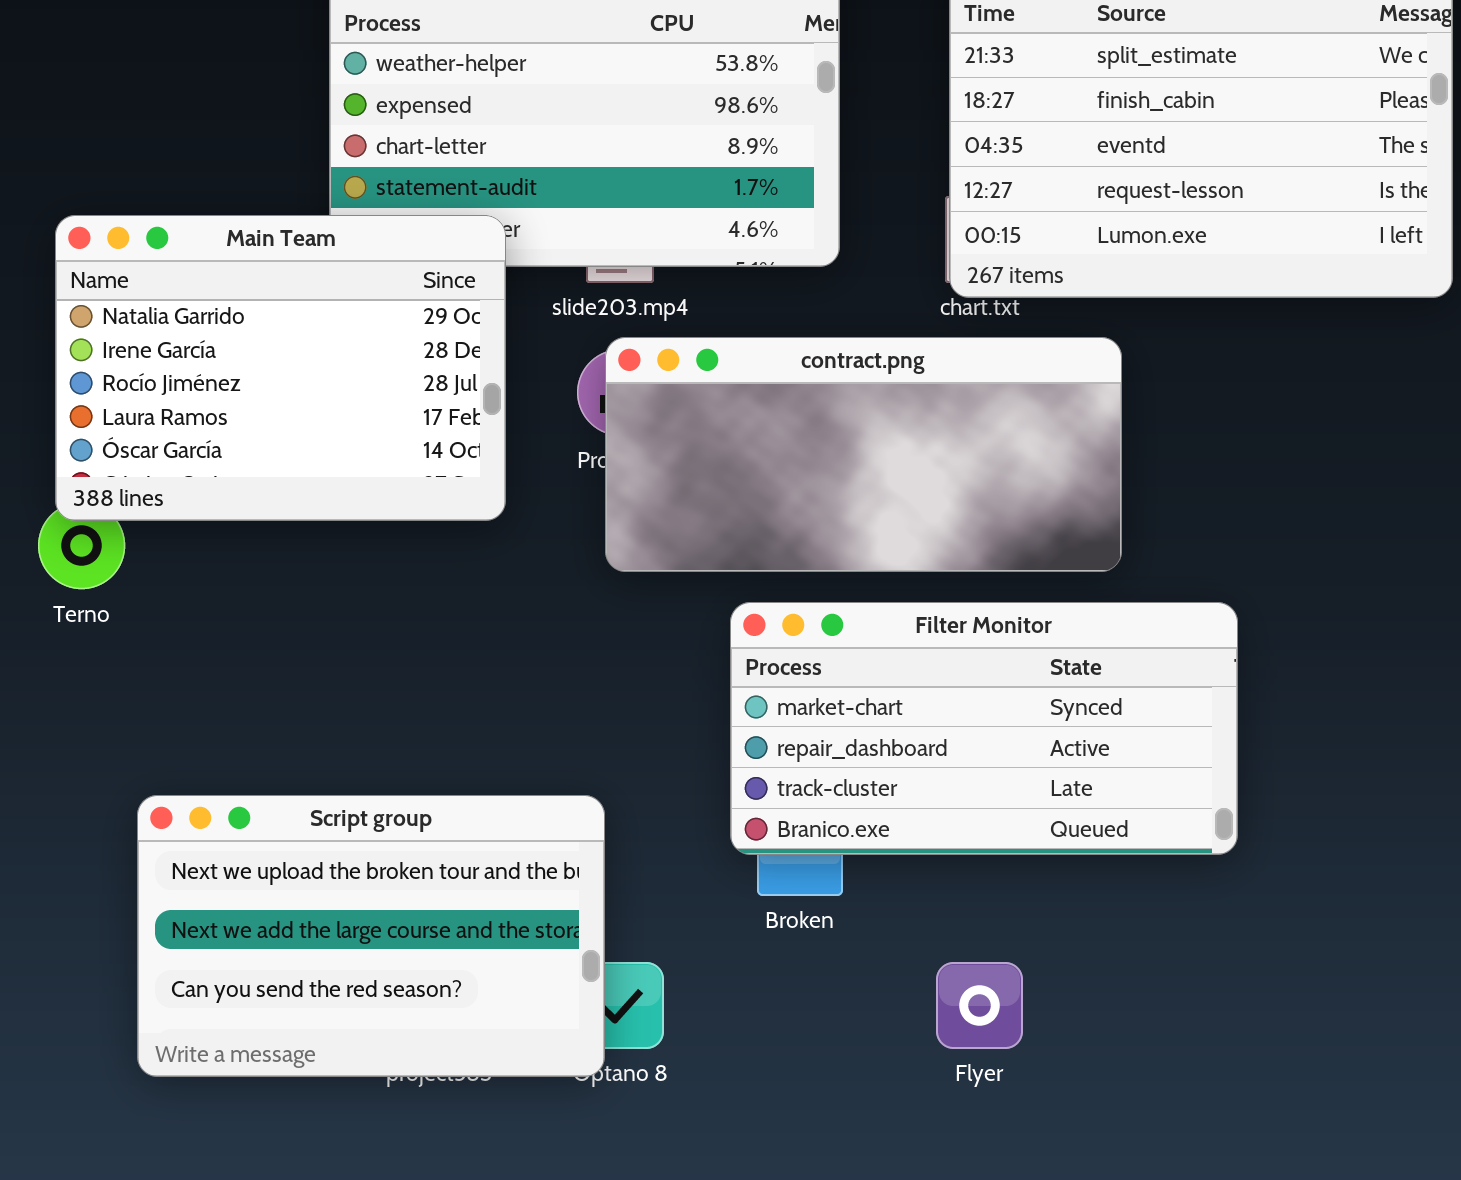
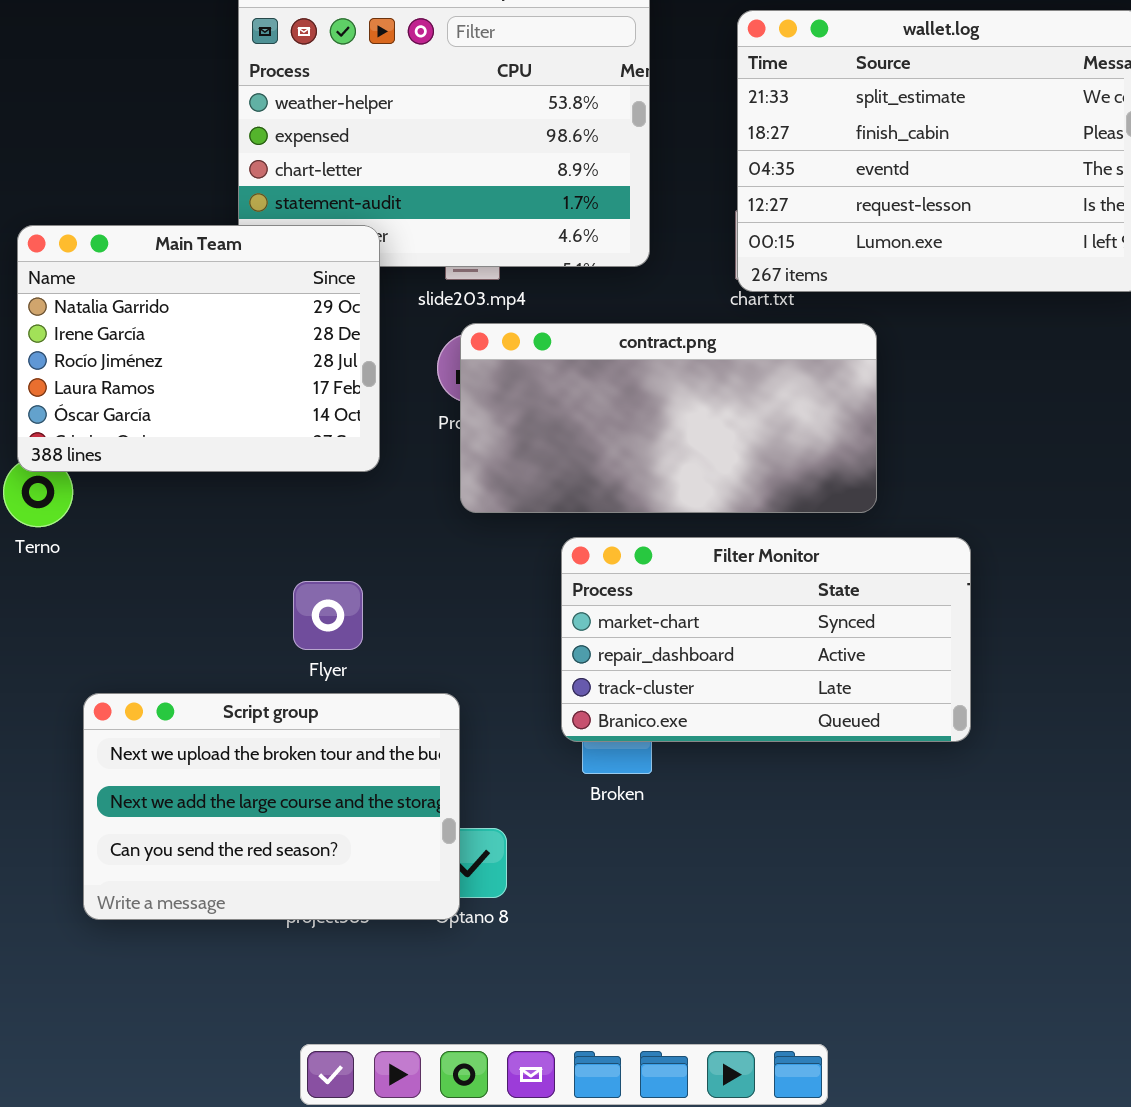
Flyer: [936,962,1023,1049] -> [293,581,363,650], moved

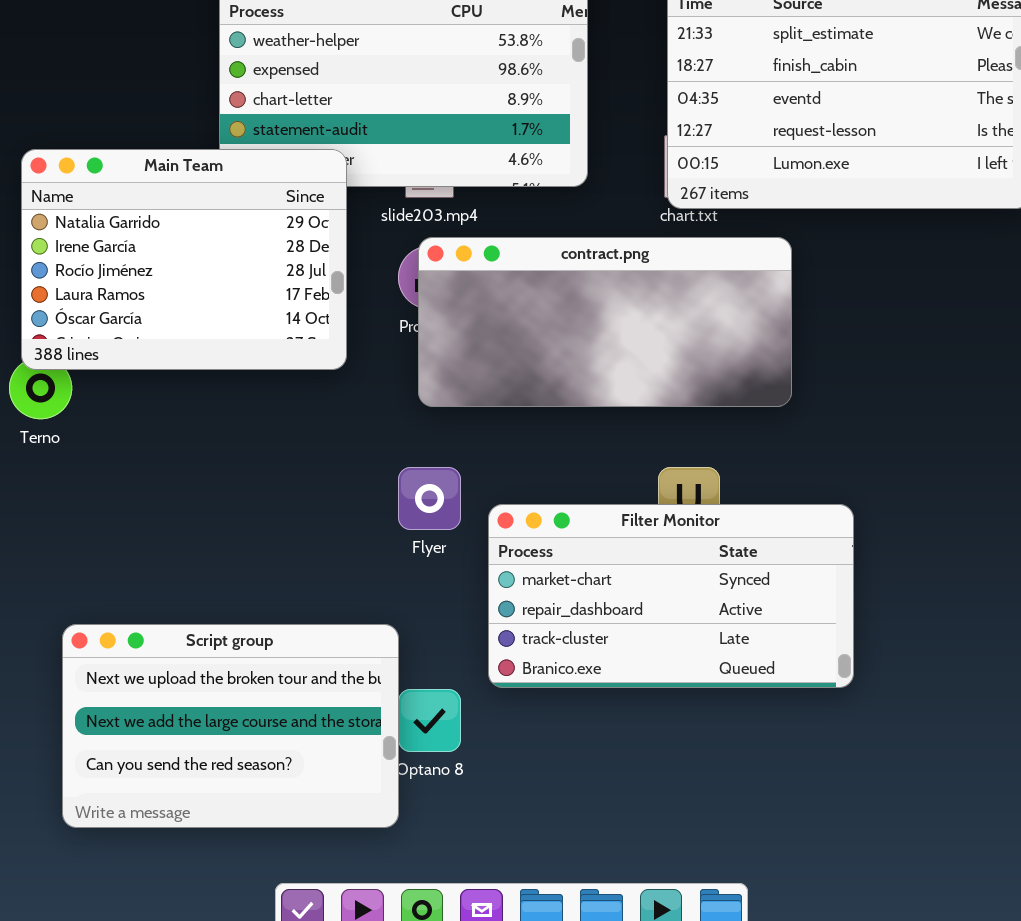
Filter Monitor: [561,537,971,742] -> [488,504,854,688], moved
Flyer: [293,581,363,650] -> [398,467,461,530], moved
Script group: [83,693,460,920] -> [62,624,399,828], moved

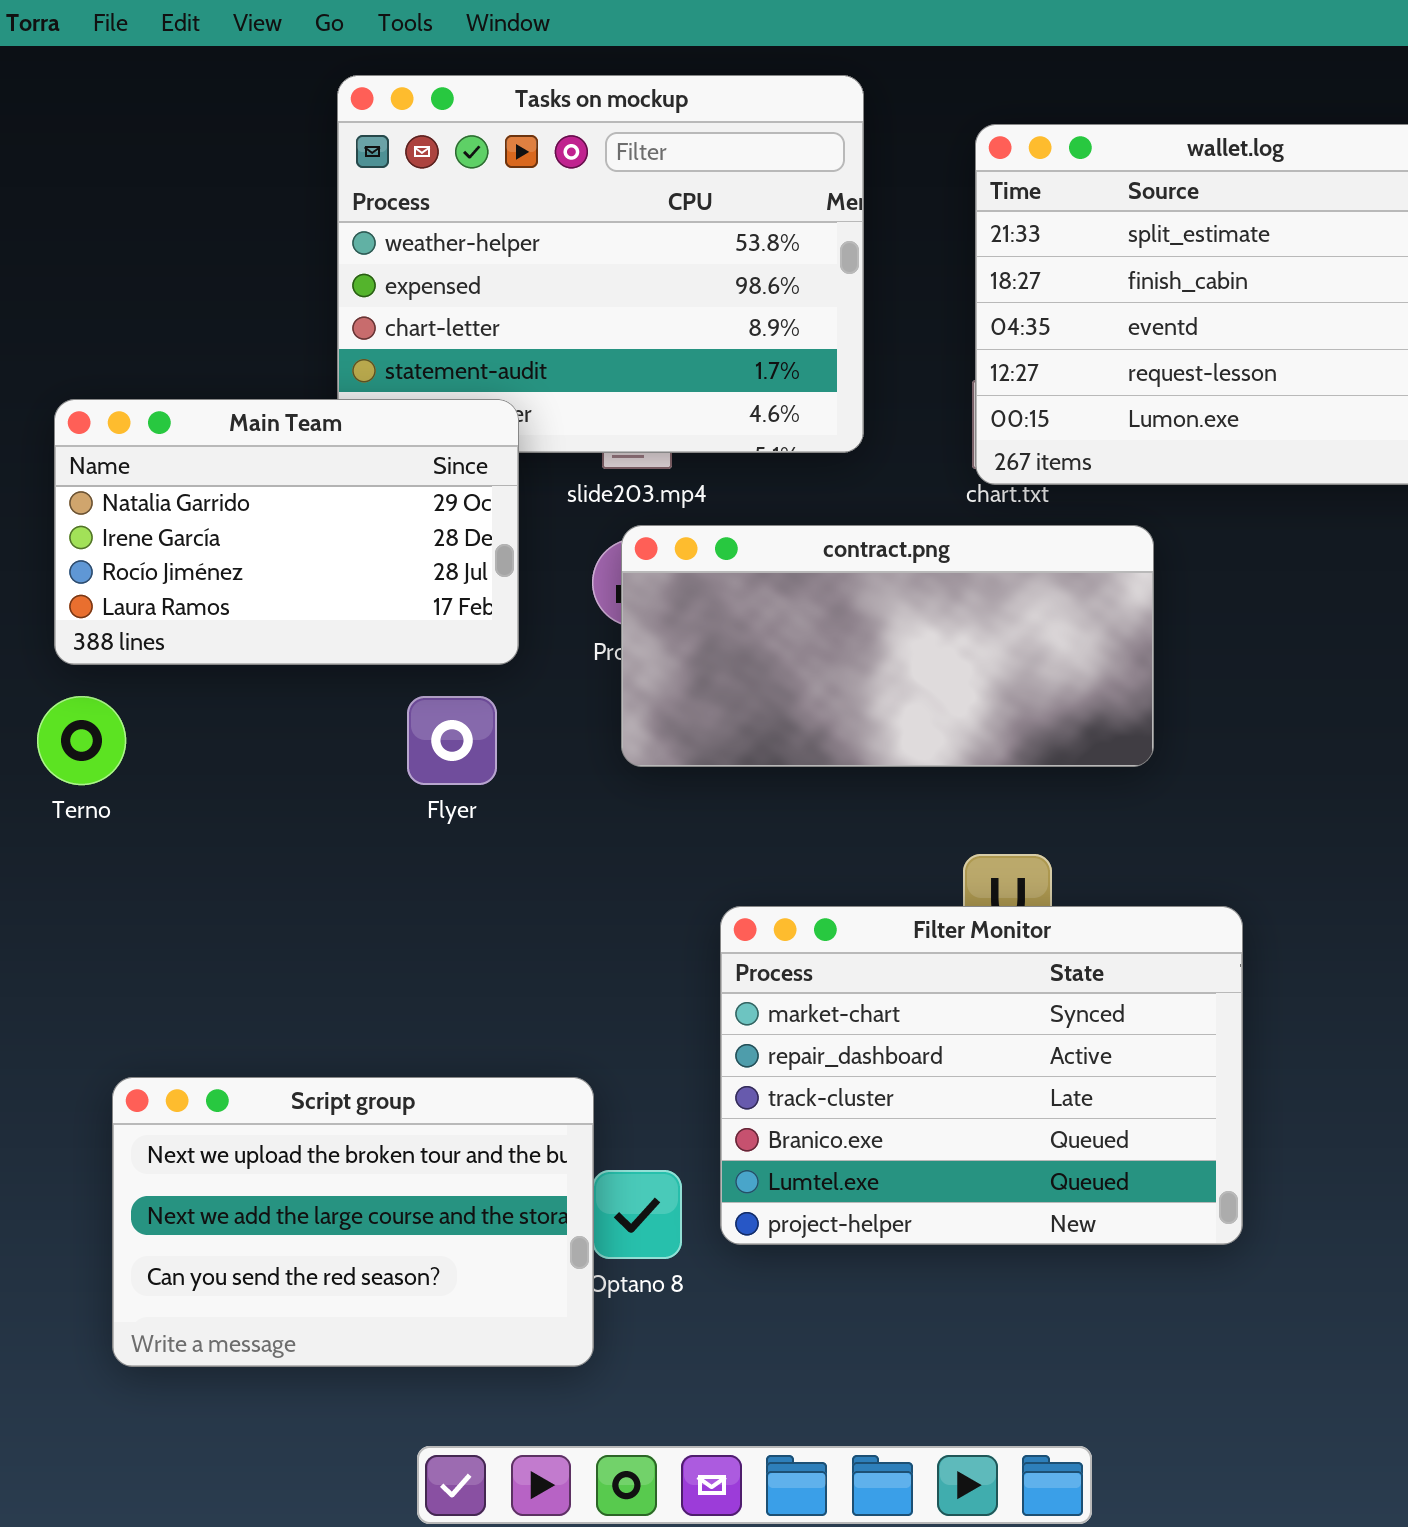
Main Team: [21,149,347,370] -> [54,399,519,665], resized
Flyer: [398,467,461,530] -> [407,696,497,785], moved
Filter Monitor: [488,504,854,688] -> [720,906,1243,1245], resized

